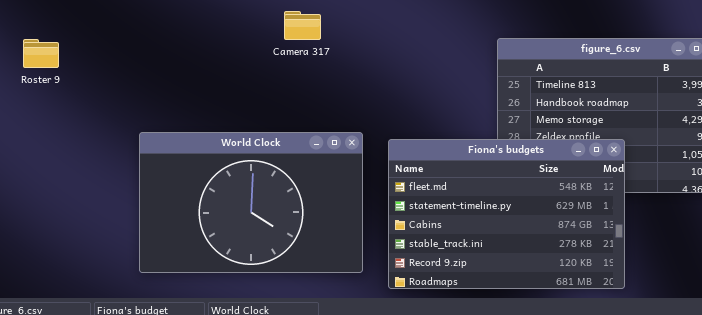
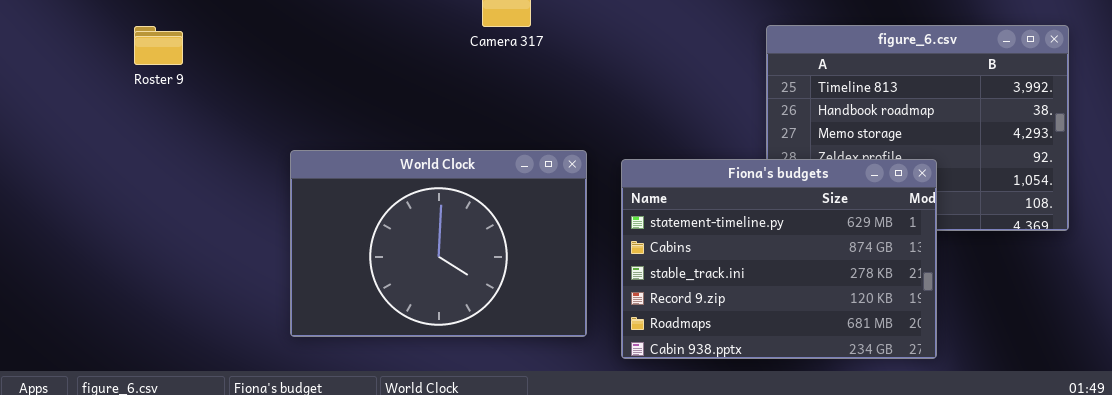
Fiona's budgets: [388,139,625,289] -> [621,159,937,359], scrolled down 1 row

